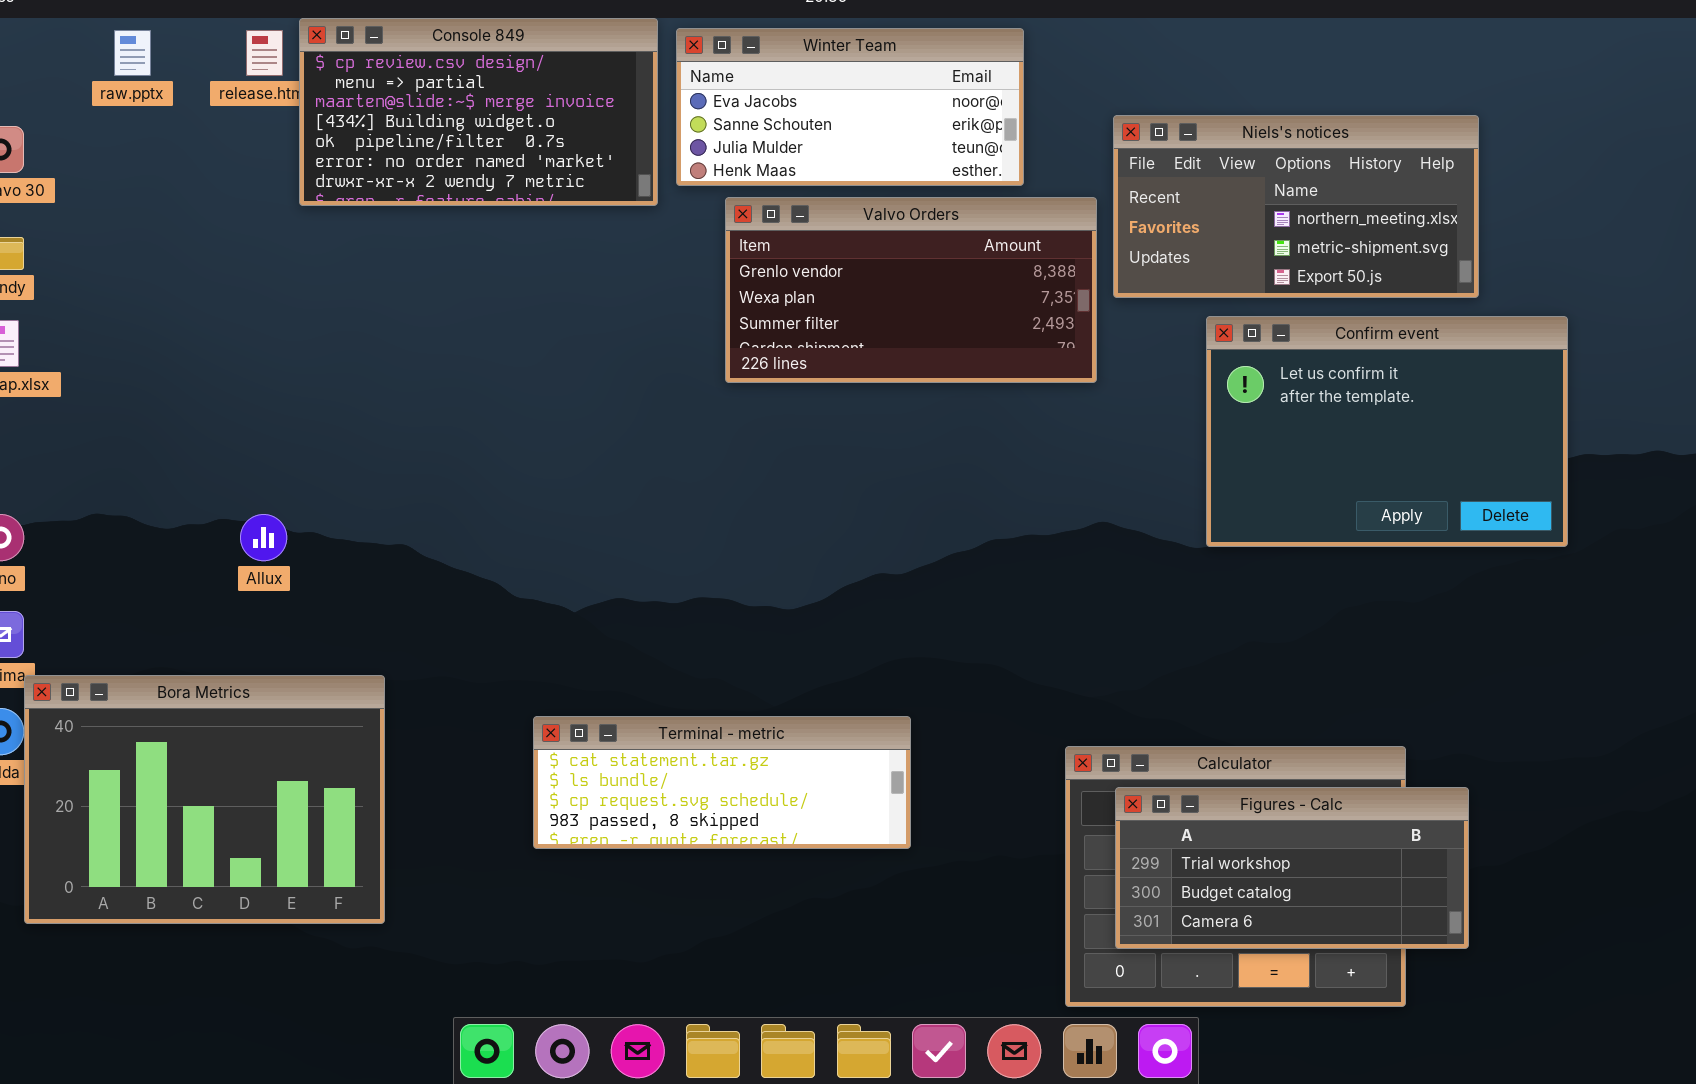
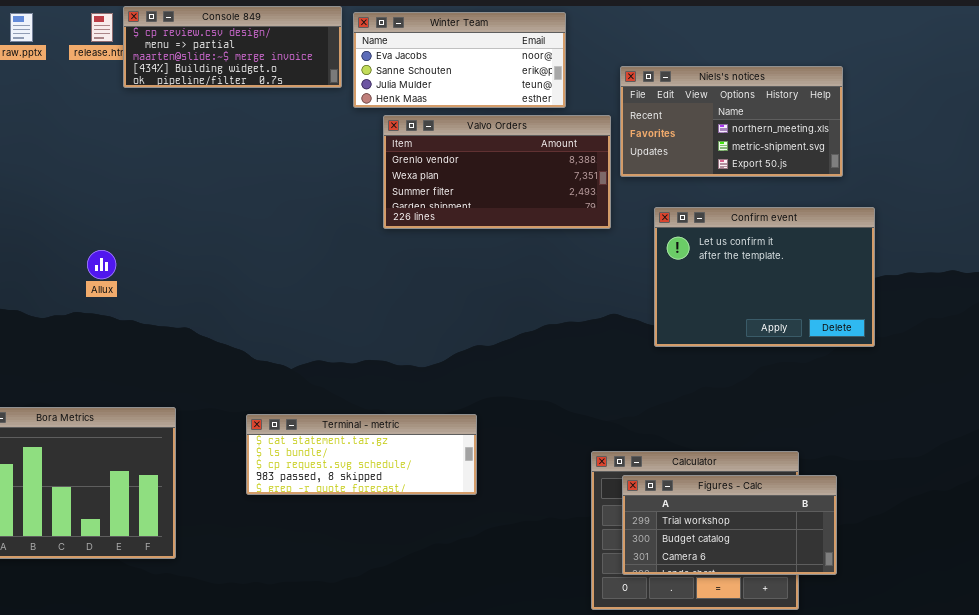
Console 849: [299,18,658,206] -> [123,6,342,88], resized
Confirm event: [1206,316,1568,547] -> [654,207,875,347], moved
Allux: [240,514,287,561] -> [87,250,116,279], moved
Terminal - metric: [533,716,911,849] -> [246,414,477,495], moved

